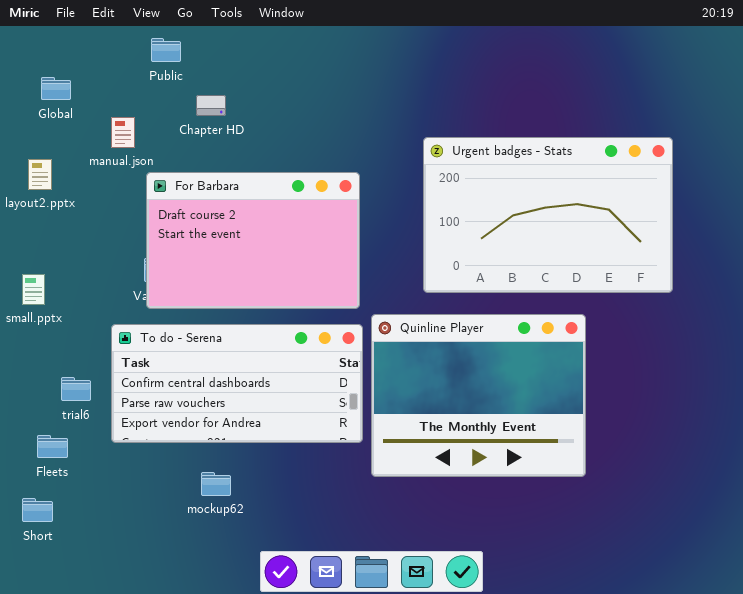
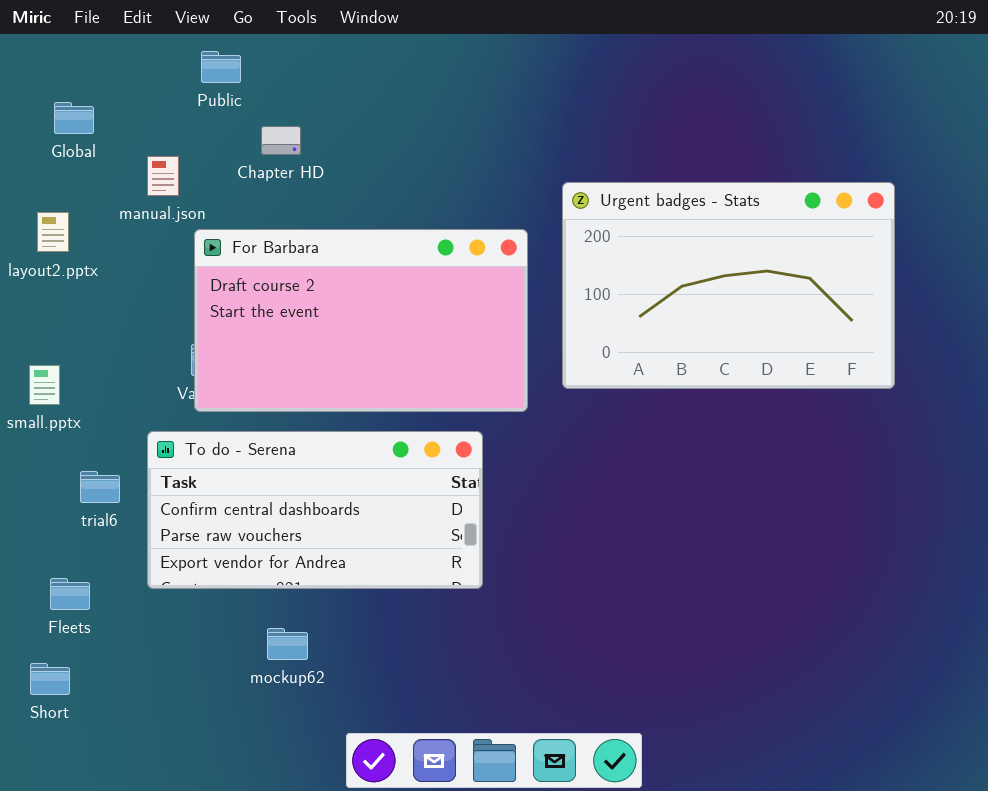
For Barbara: [146,172,360,309] -> [194,229,528,412], resized
Quinline Player: [371,314,586,477] -> none, closed
trial6: [61,377,91,401] -> [80,471,120,503], moved

